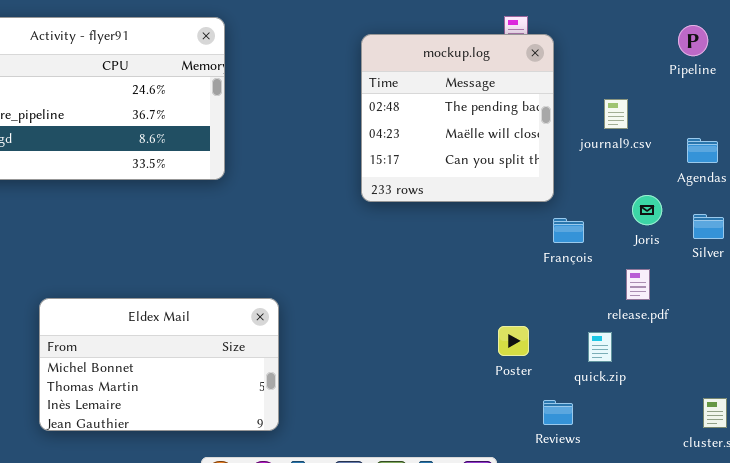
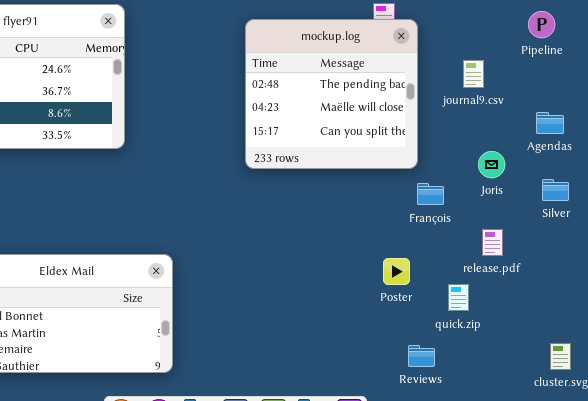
journal9.csv: [604,99,628,129] -> [463,60,484,88], moved
Joris: [632,195,662,225] -> [478,151,505,178], moved
Poster: [498,326,529,356] -> [383,258,410,285], moved

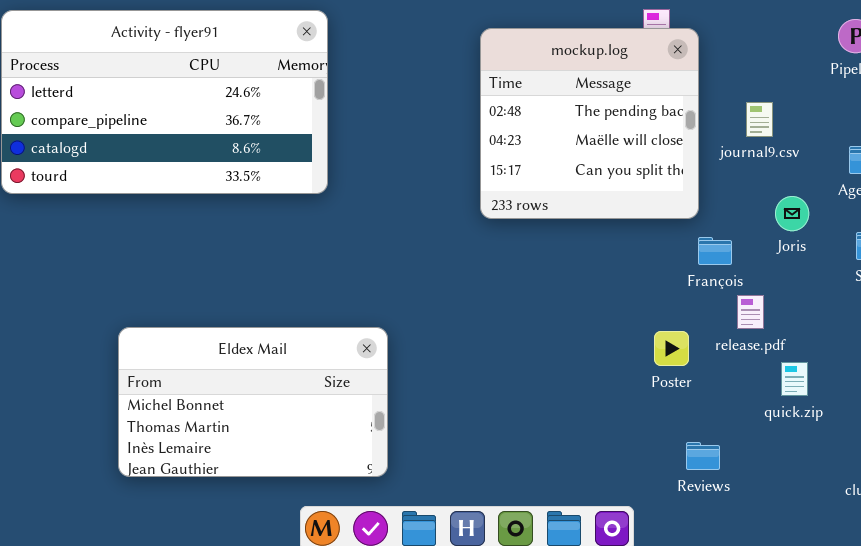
journal9.csv: [463,60,484,88] -> [746,102,773,137], moved
release.pdf: [482,229,503,256] -> [737,295,764,329], moved
quick.zip: [448,284,469,311] -> [781,362,808,396], moved

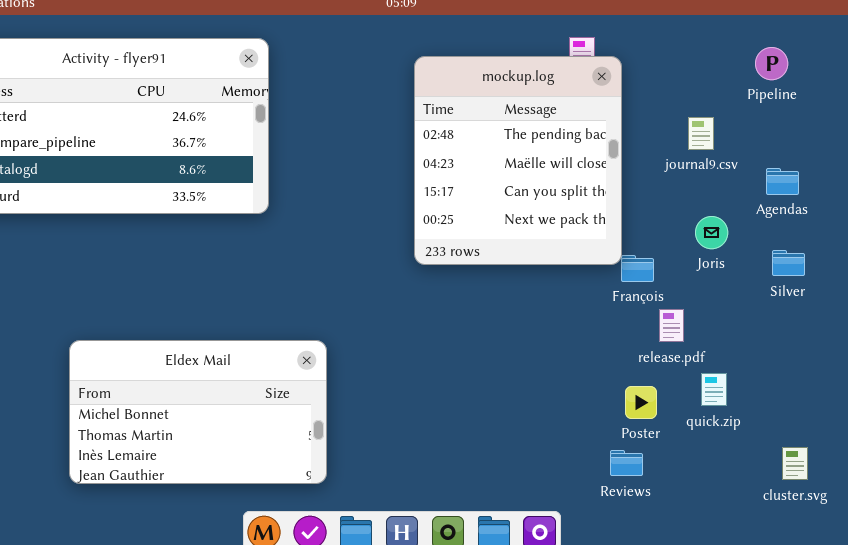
mockup.log: [480,28,699,219] -> [414,56,622,265], resized
journal9.csv: [746,102,773,137] -> [688,117,714,150], moved
Poster: [654,331,689,366] -> [625,386,657,419], moved

